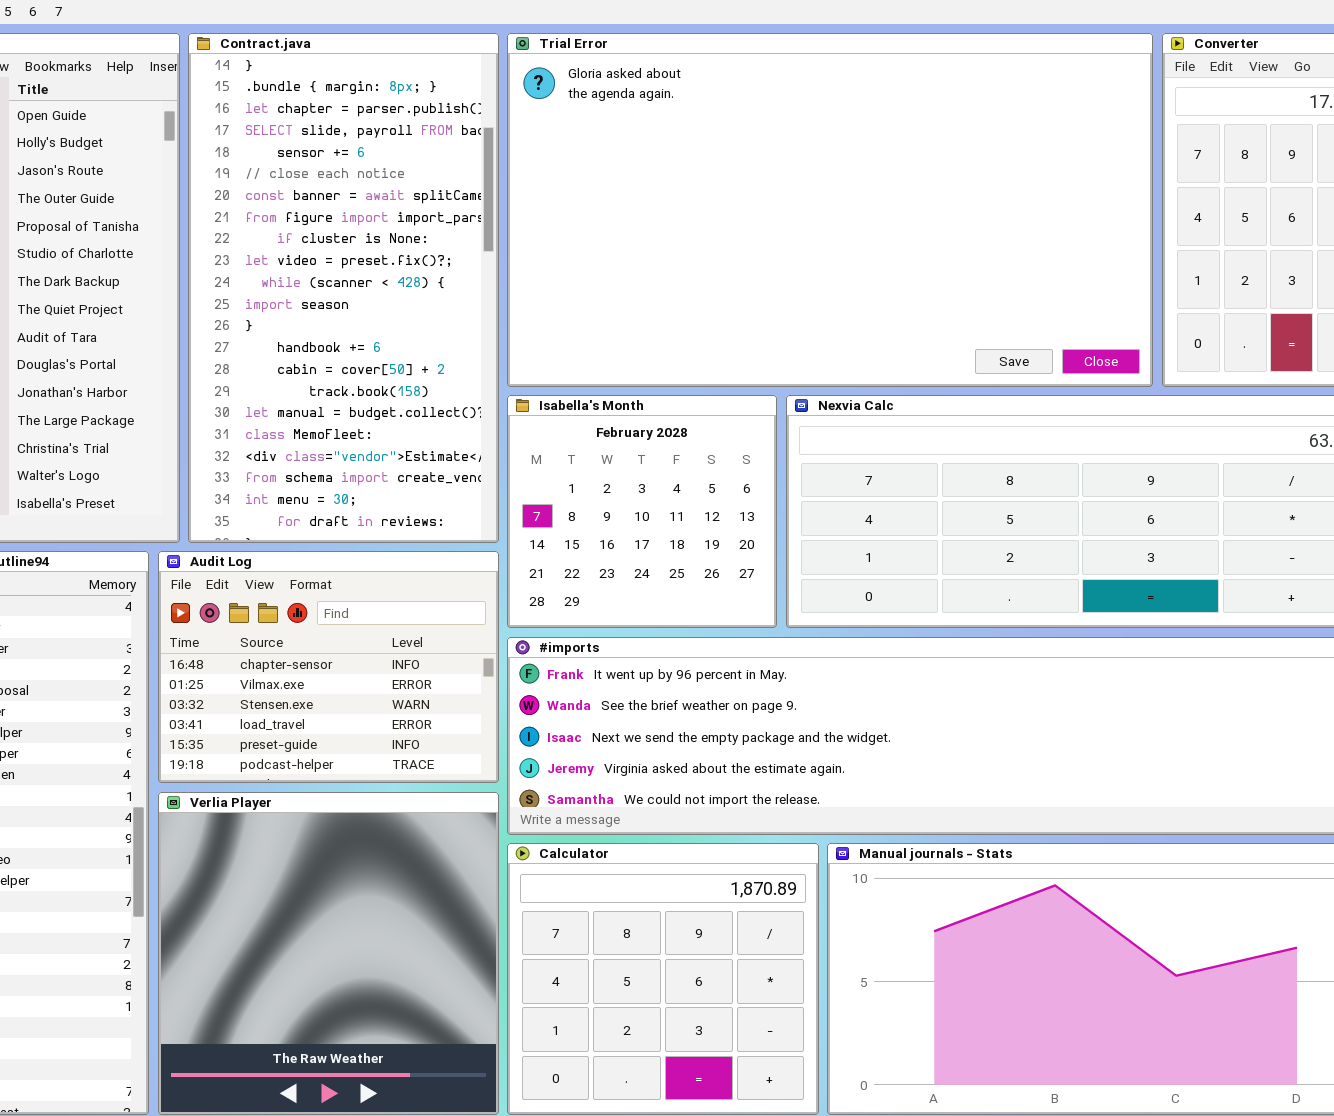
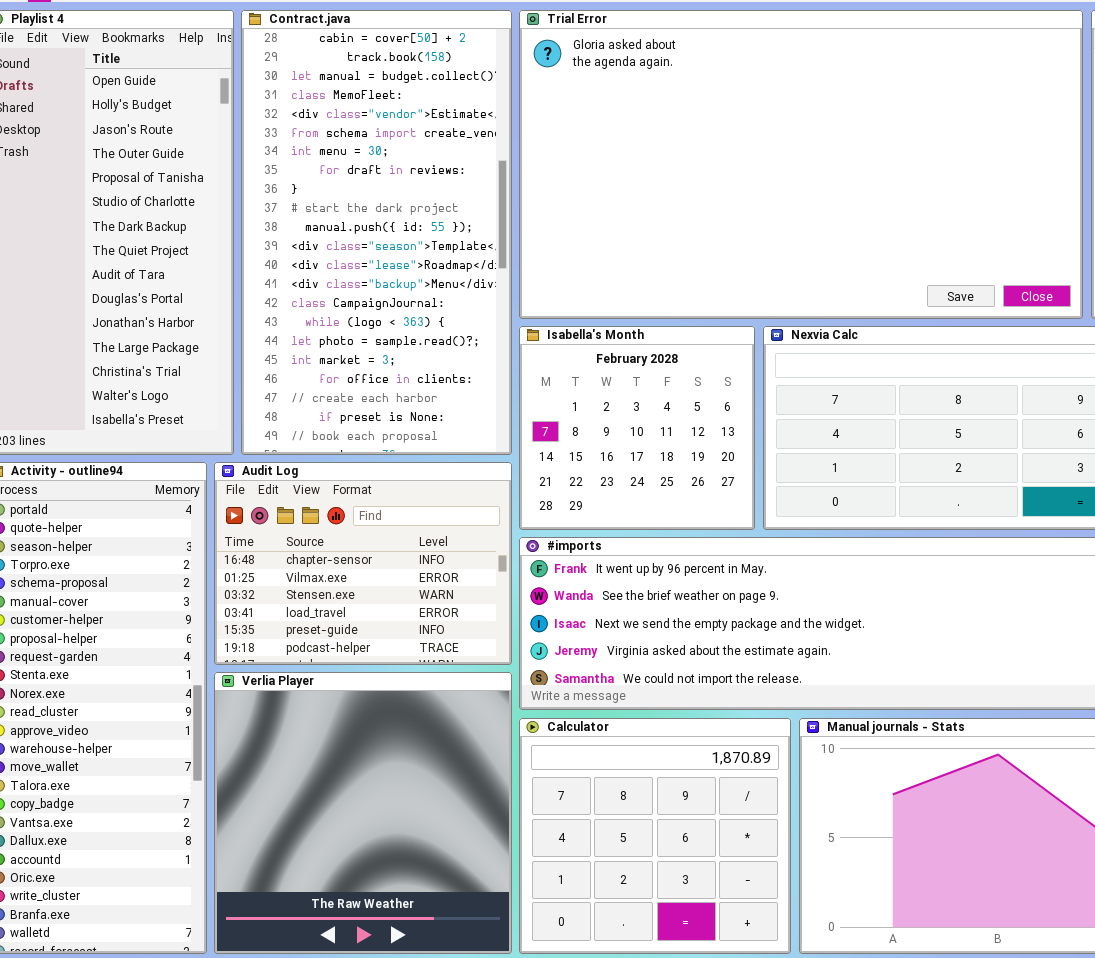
Contract.java: [188,33,499,543] -> [241,10,512,455], scrolled down 14 rows

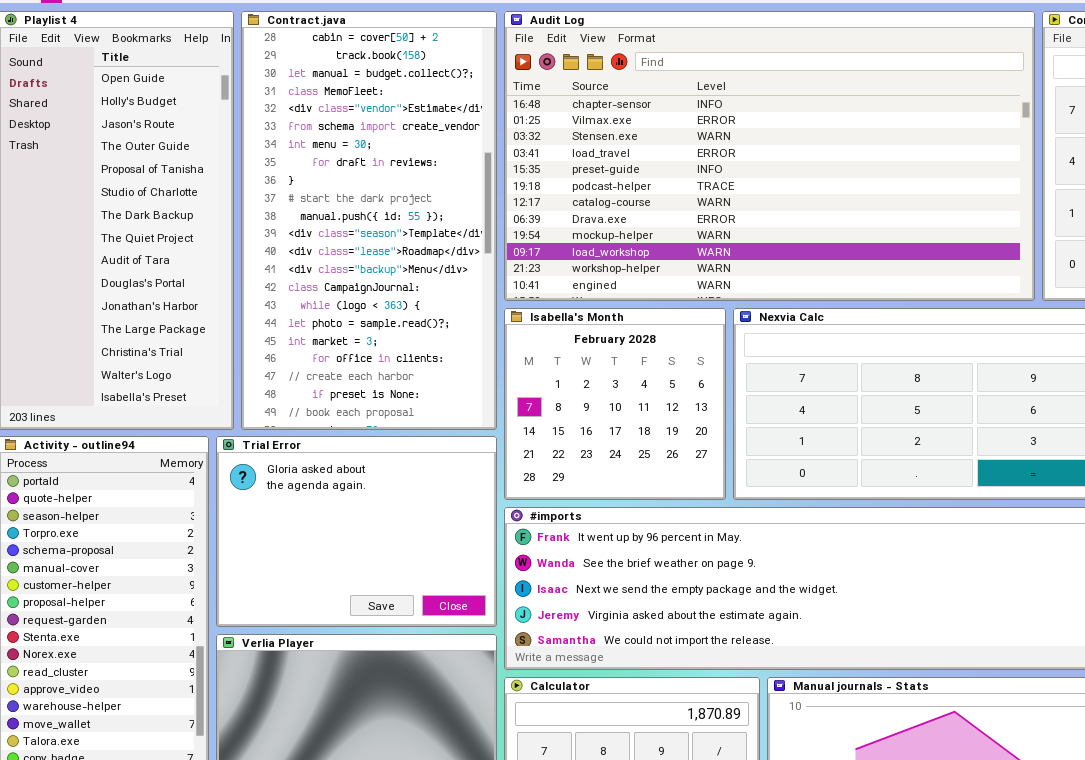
Trial Error: [519,10,1083,319] -> [216,436,497,627], moved, resized
Audit Log: [214,462,512,665] -> [504,11,1035,301], moved, resized

